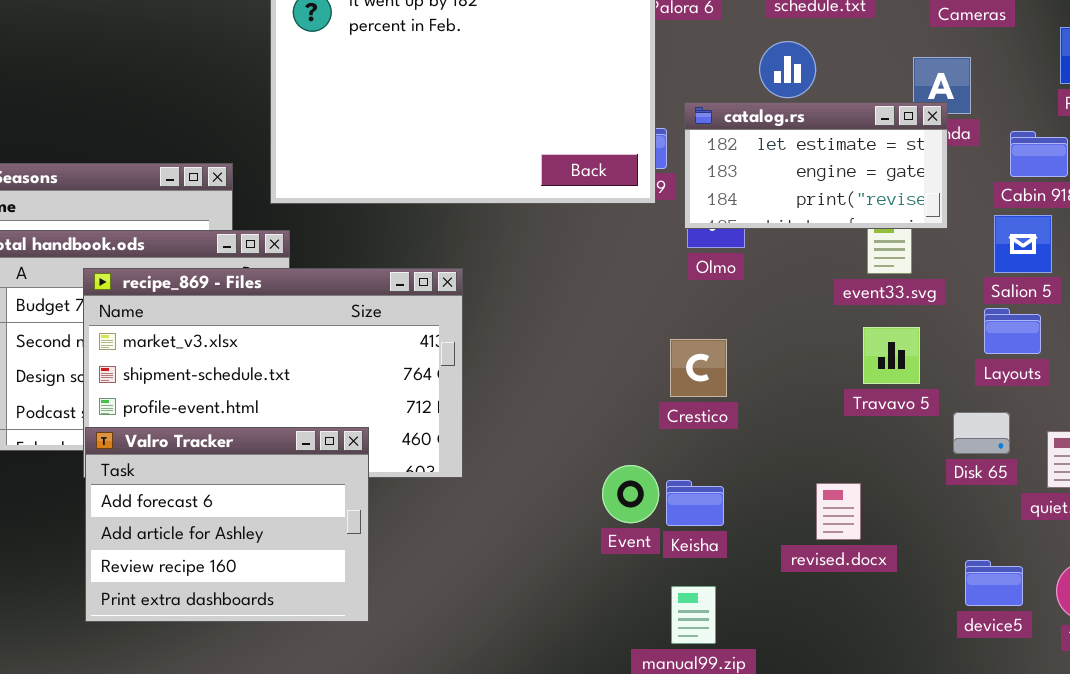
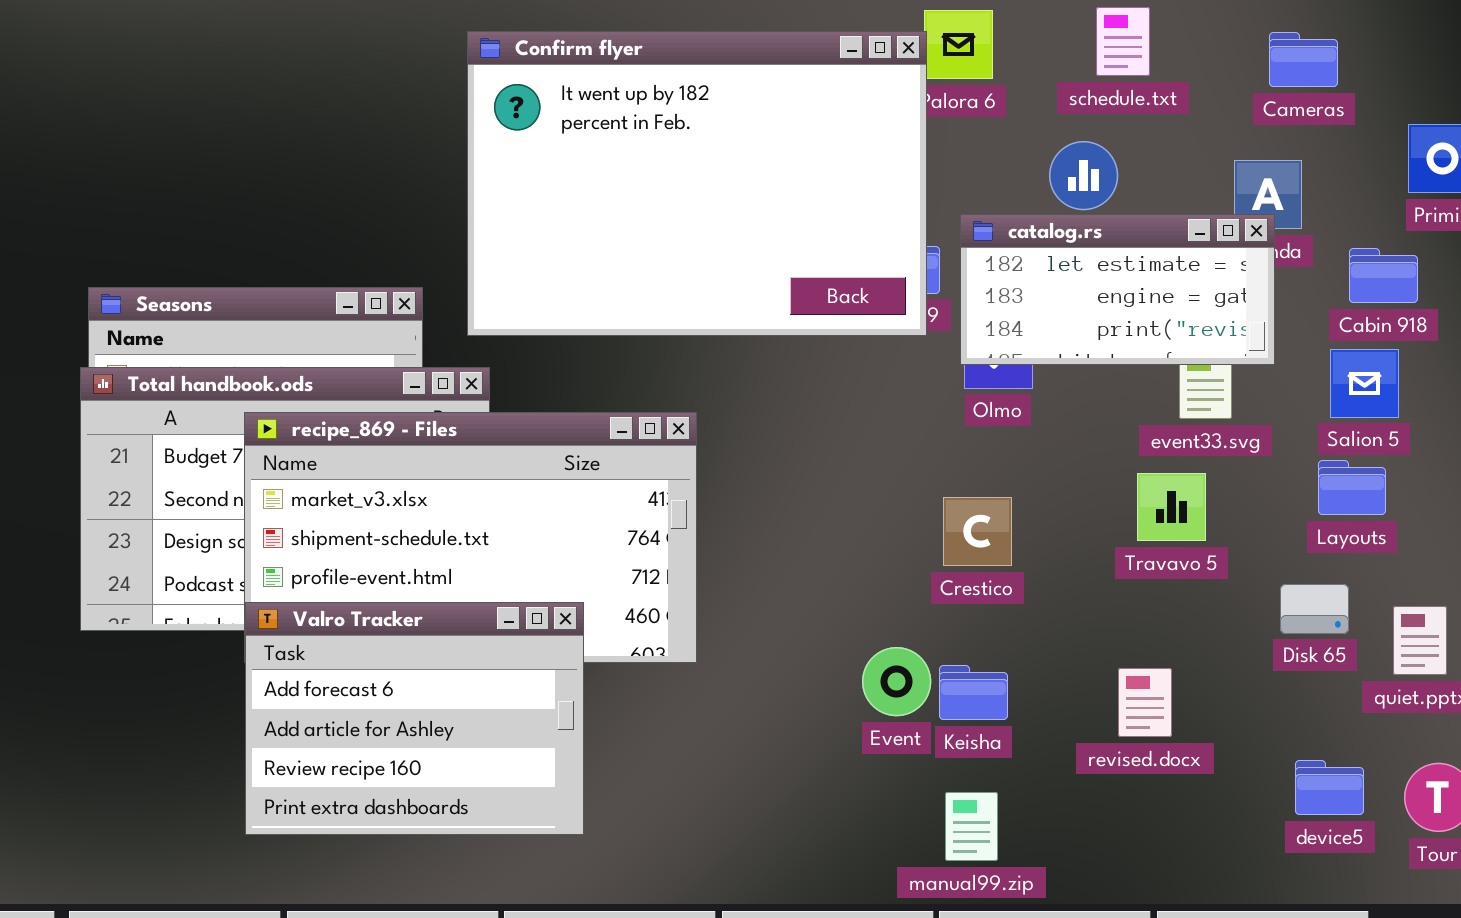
Travavo 5: [863,327,920,384] -> [1137,473,1206,541], moved

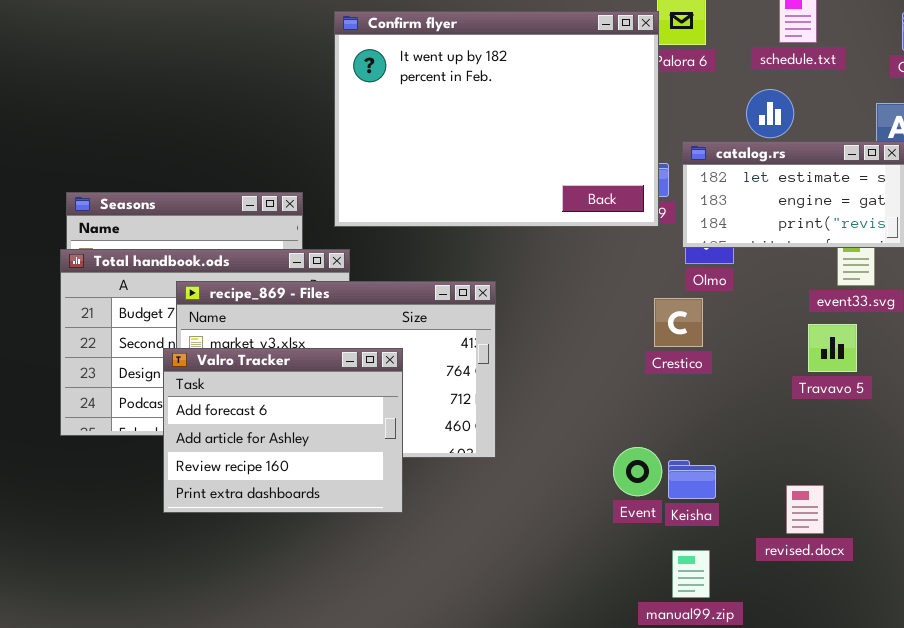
Crestico: [943,497,1012,566] -> [654,298,703,347], moved
Valro Tracker: [245,602,584,835] -> [163,348,403,513], moved
revised.docx: [1118,668,1172,737] -> [786,485,824,534], moved

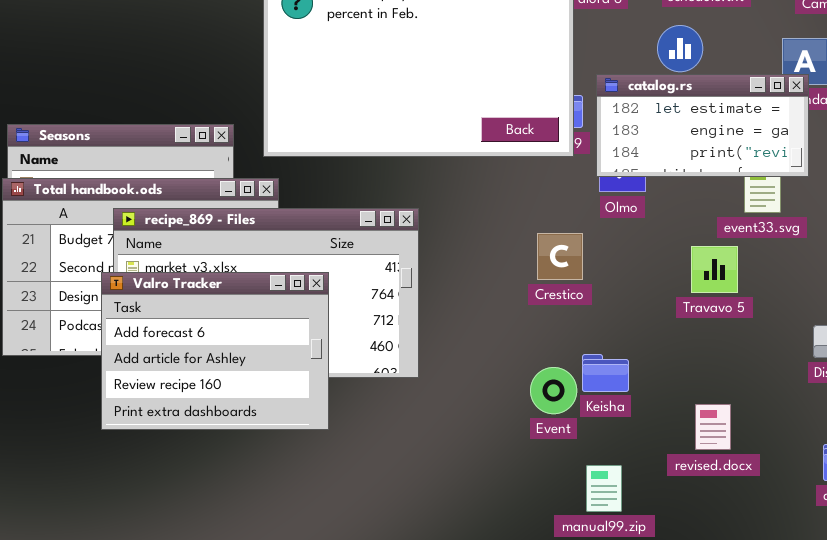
Crestico: [654,298,703,347] -> [537,233,583,280], moved
Travavo 5: [808,324,857,372] -> [691,246,738,293], moved
Keisha: [668,460,716,499] -> [582,354,629,392], moved

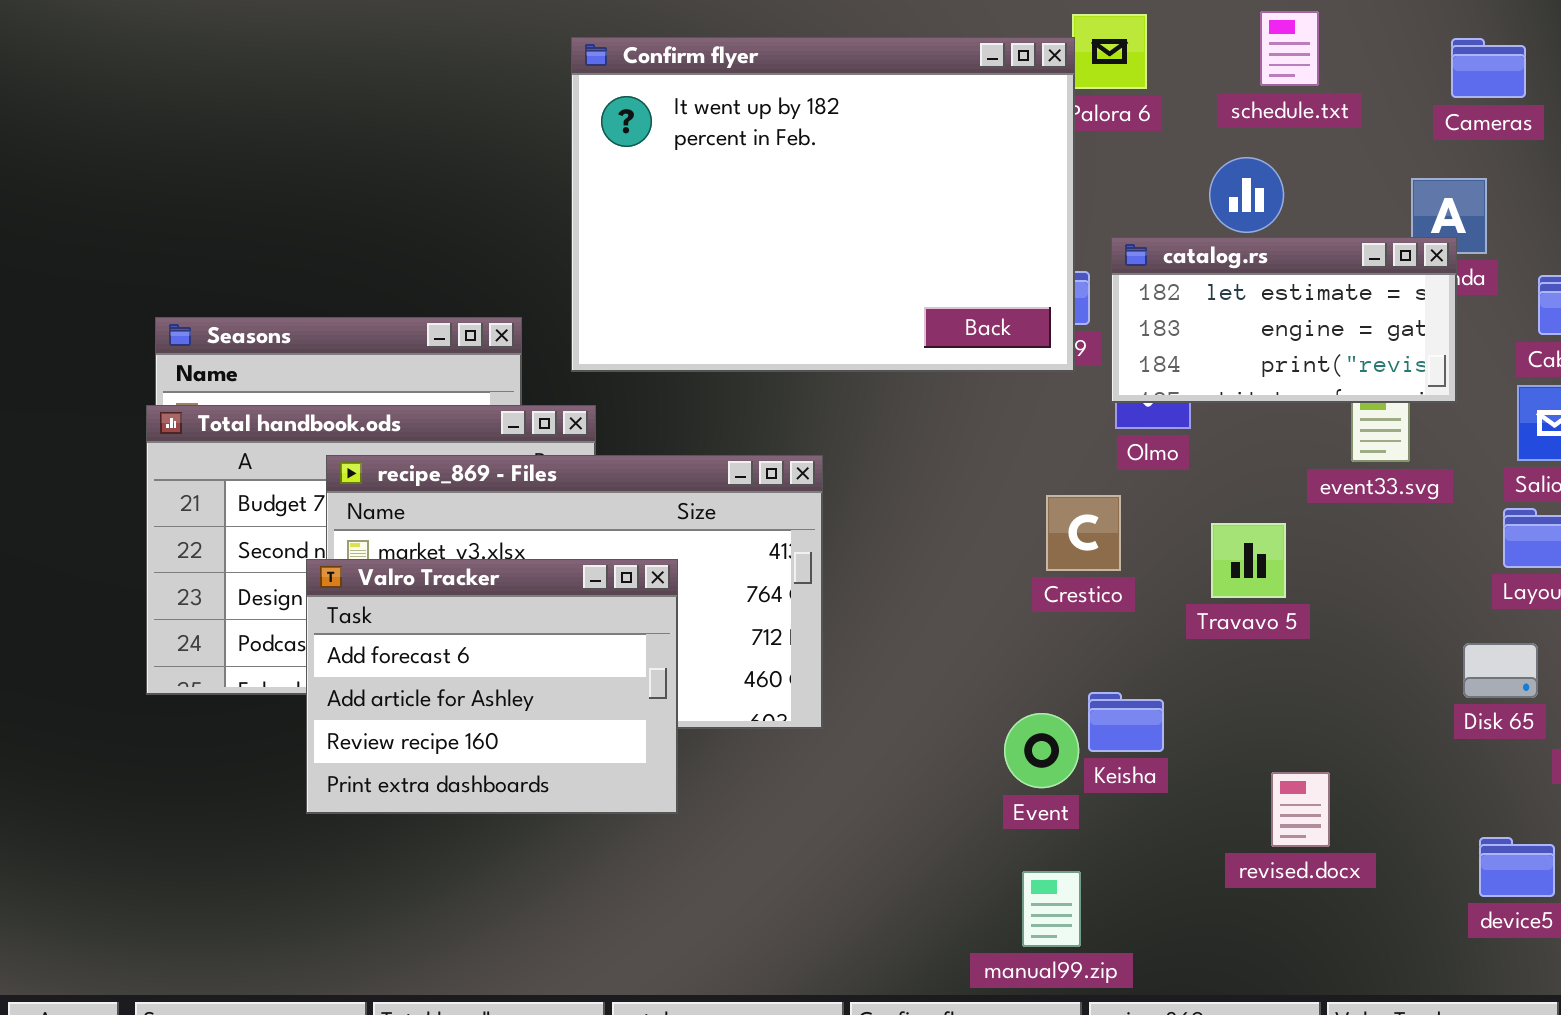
Crestico: [537,233,583,280] -> [1046,495,1121,571], moved
Travavo 5: [691,246,738,293] -> [1211,523,1286,598], moved
manual99.zip: [586,465,622,512] -> [1022,871,1081,947], moved

